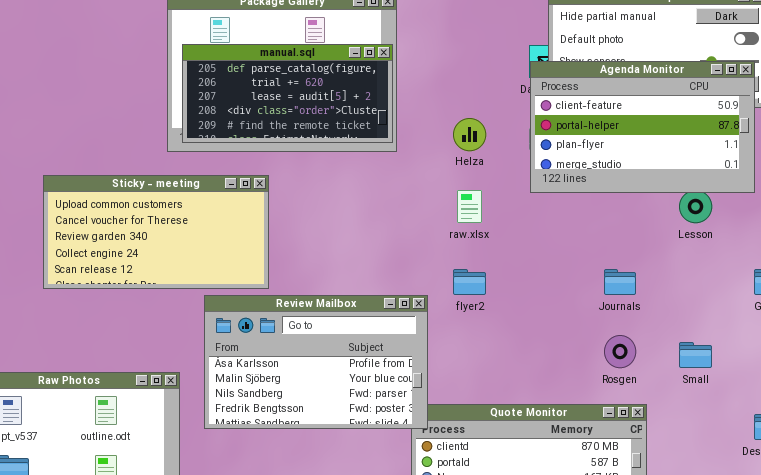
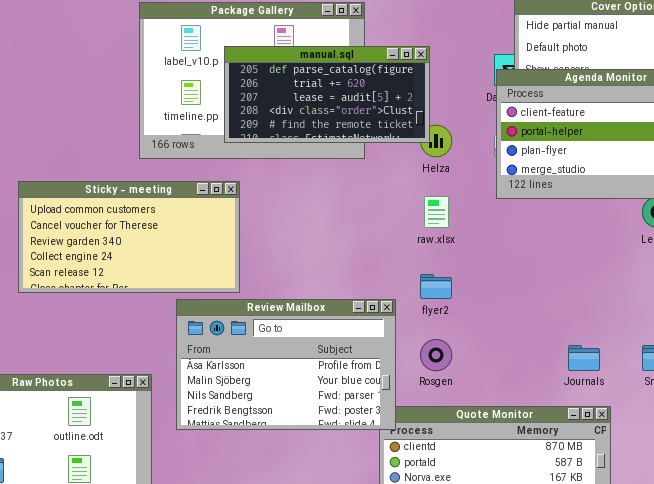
manual.sql: [182,44,393,143] -> [224,46,430,143], moved
Journals: [604,269,636,295] -> [568,345,600,371], moved
Rosgen: [604,335,636,368] -> [420,339,452,371], moved

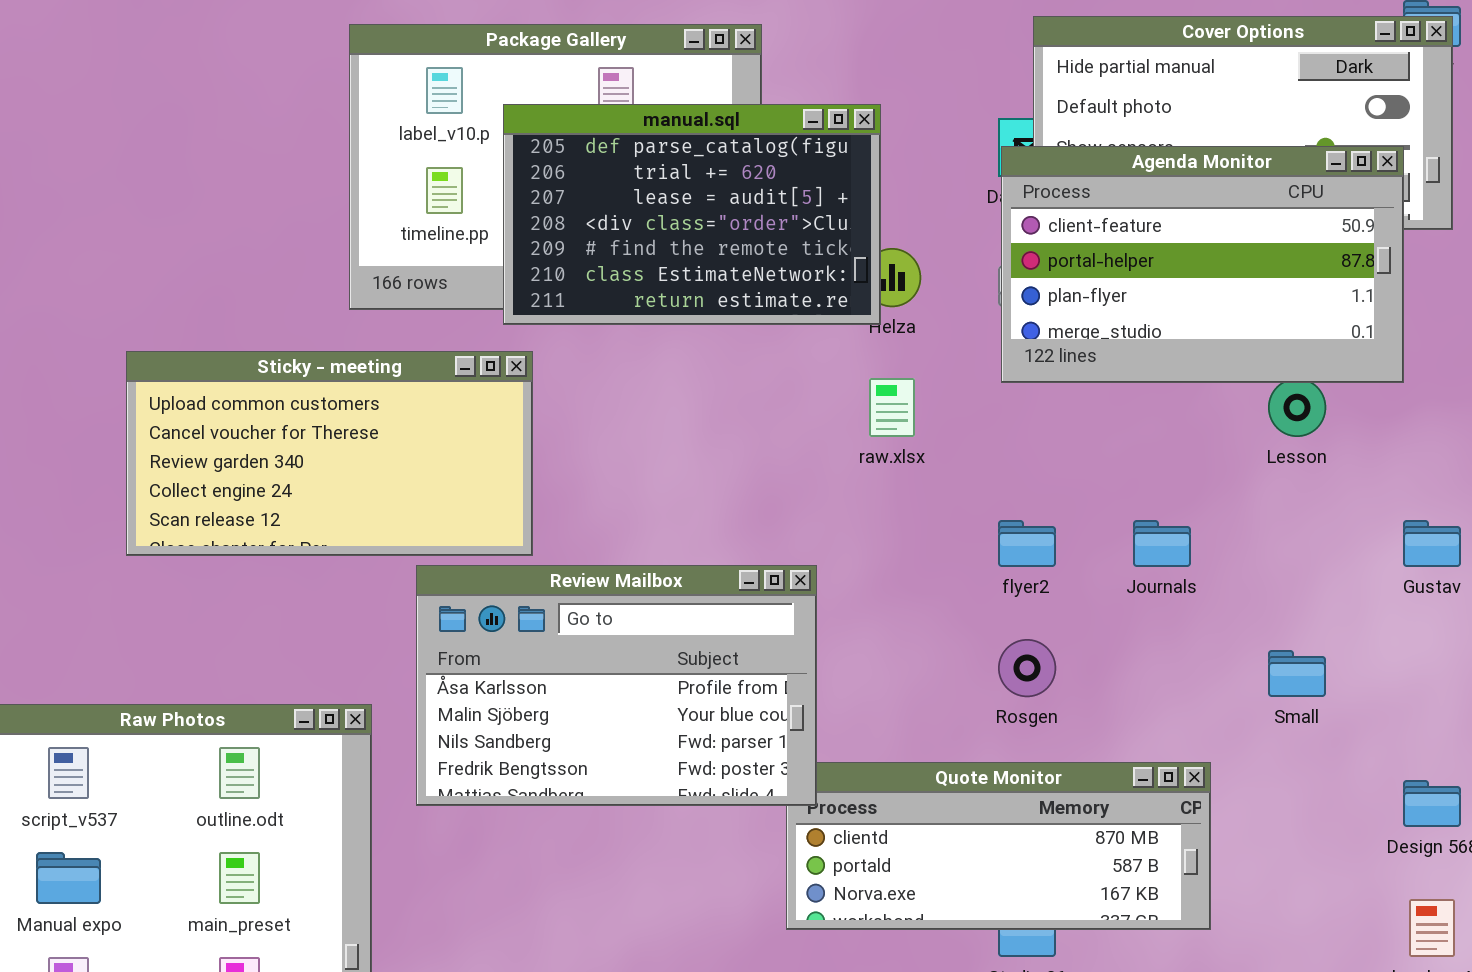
manual.sql: [224,46,430,143] -> [503,104,881,325], resized
flyer2: [420,274,452,299] -> [998,520,1056,567], moved
Rosgen: [420,339,452,371] -> [998,639,1056,697], moved
Journals: [568,345,600,371] -> [1133,520,1191,567], moved

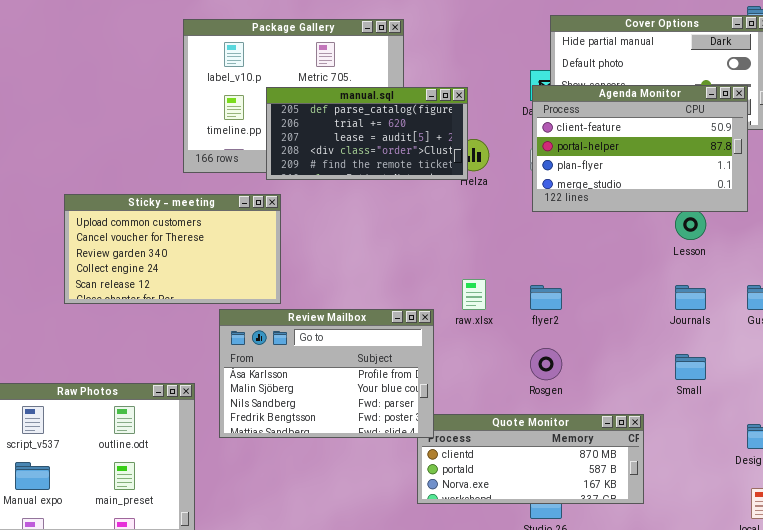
manual.sql: [503,104,881,325] -> [266,87,468,180], resized
raw.xlsx: [869,378,915,437] -> [462,279,486,310], moved
Journals: [1133,520,1191,567] -> [675,285,706,310], moved

